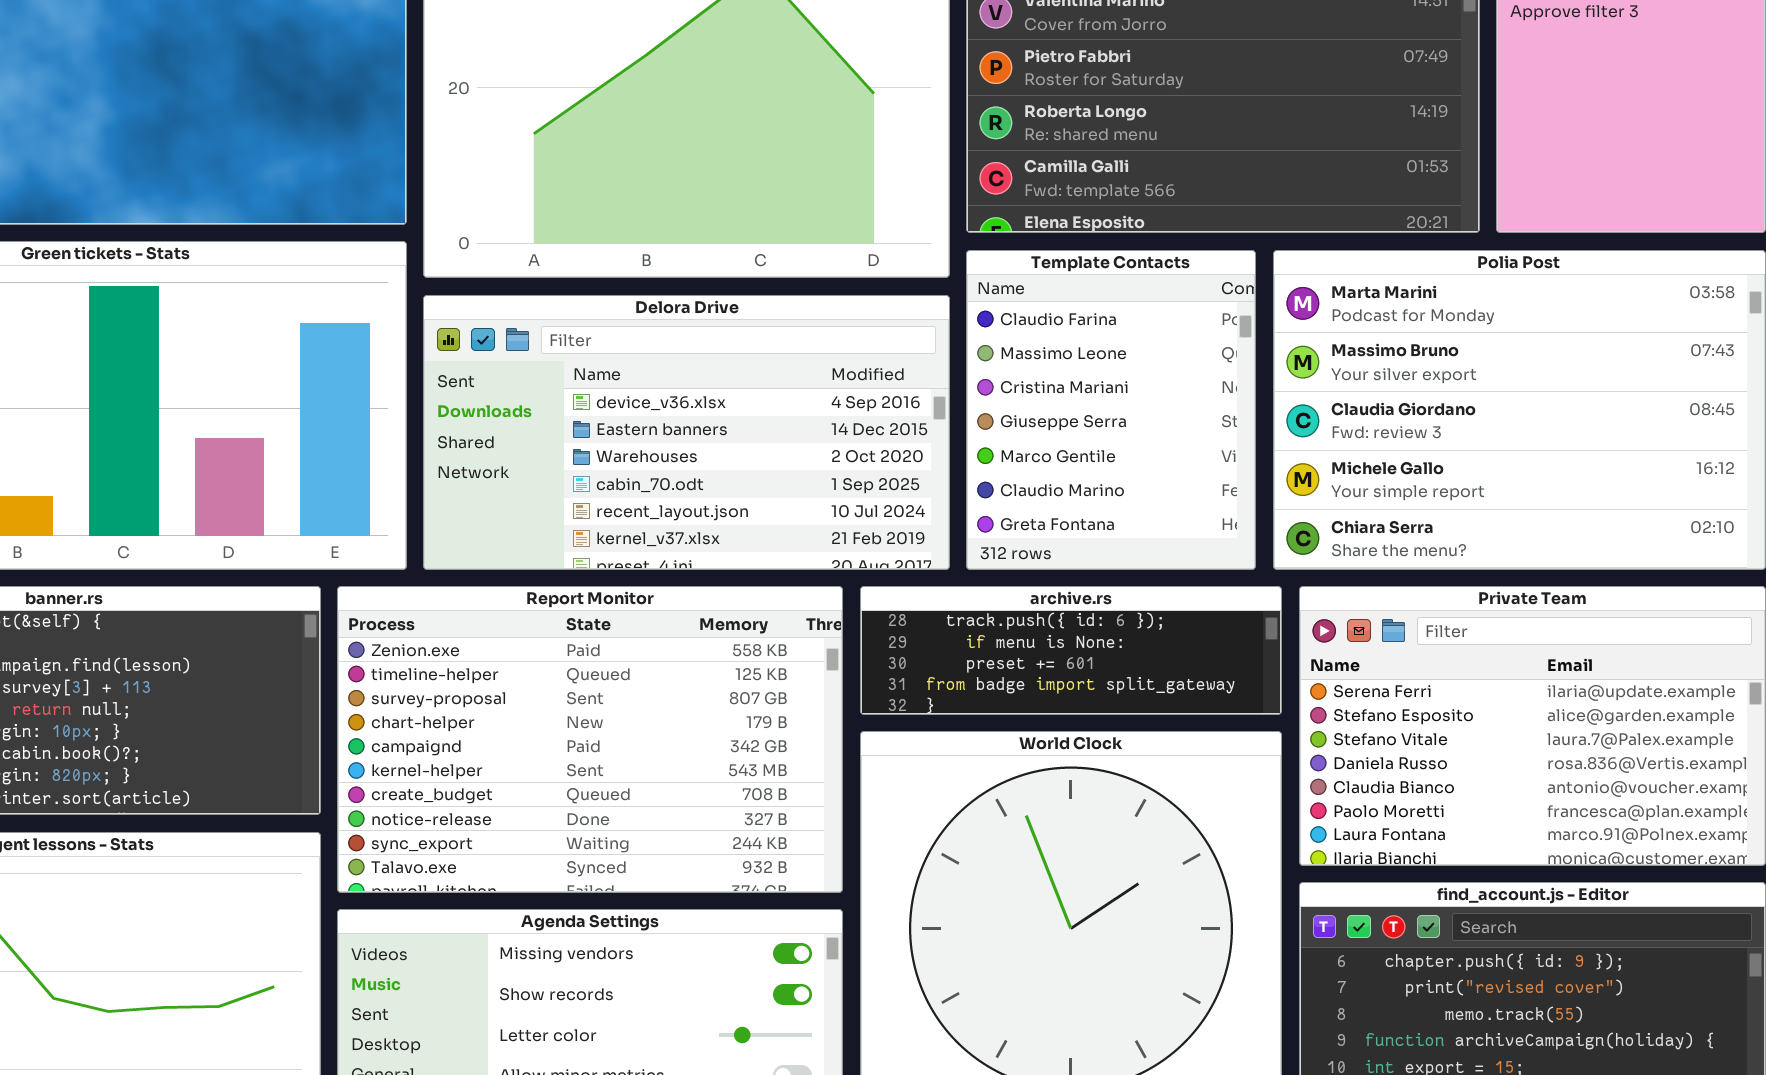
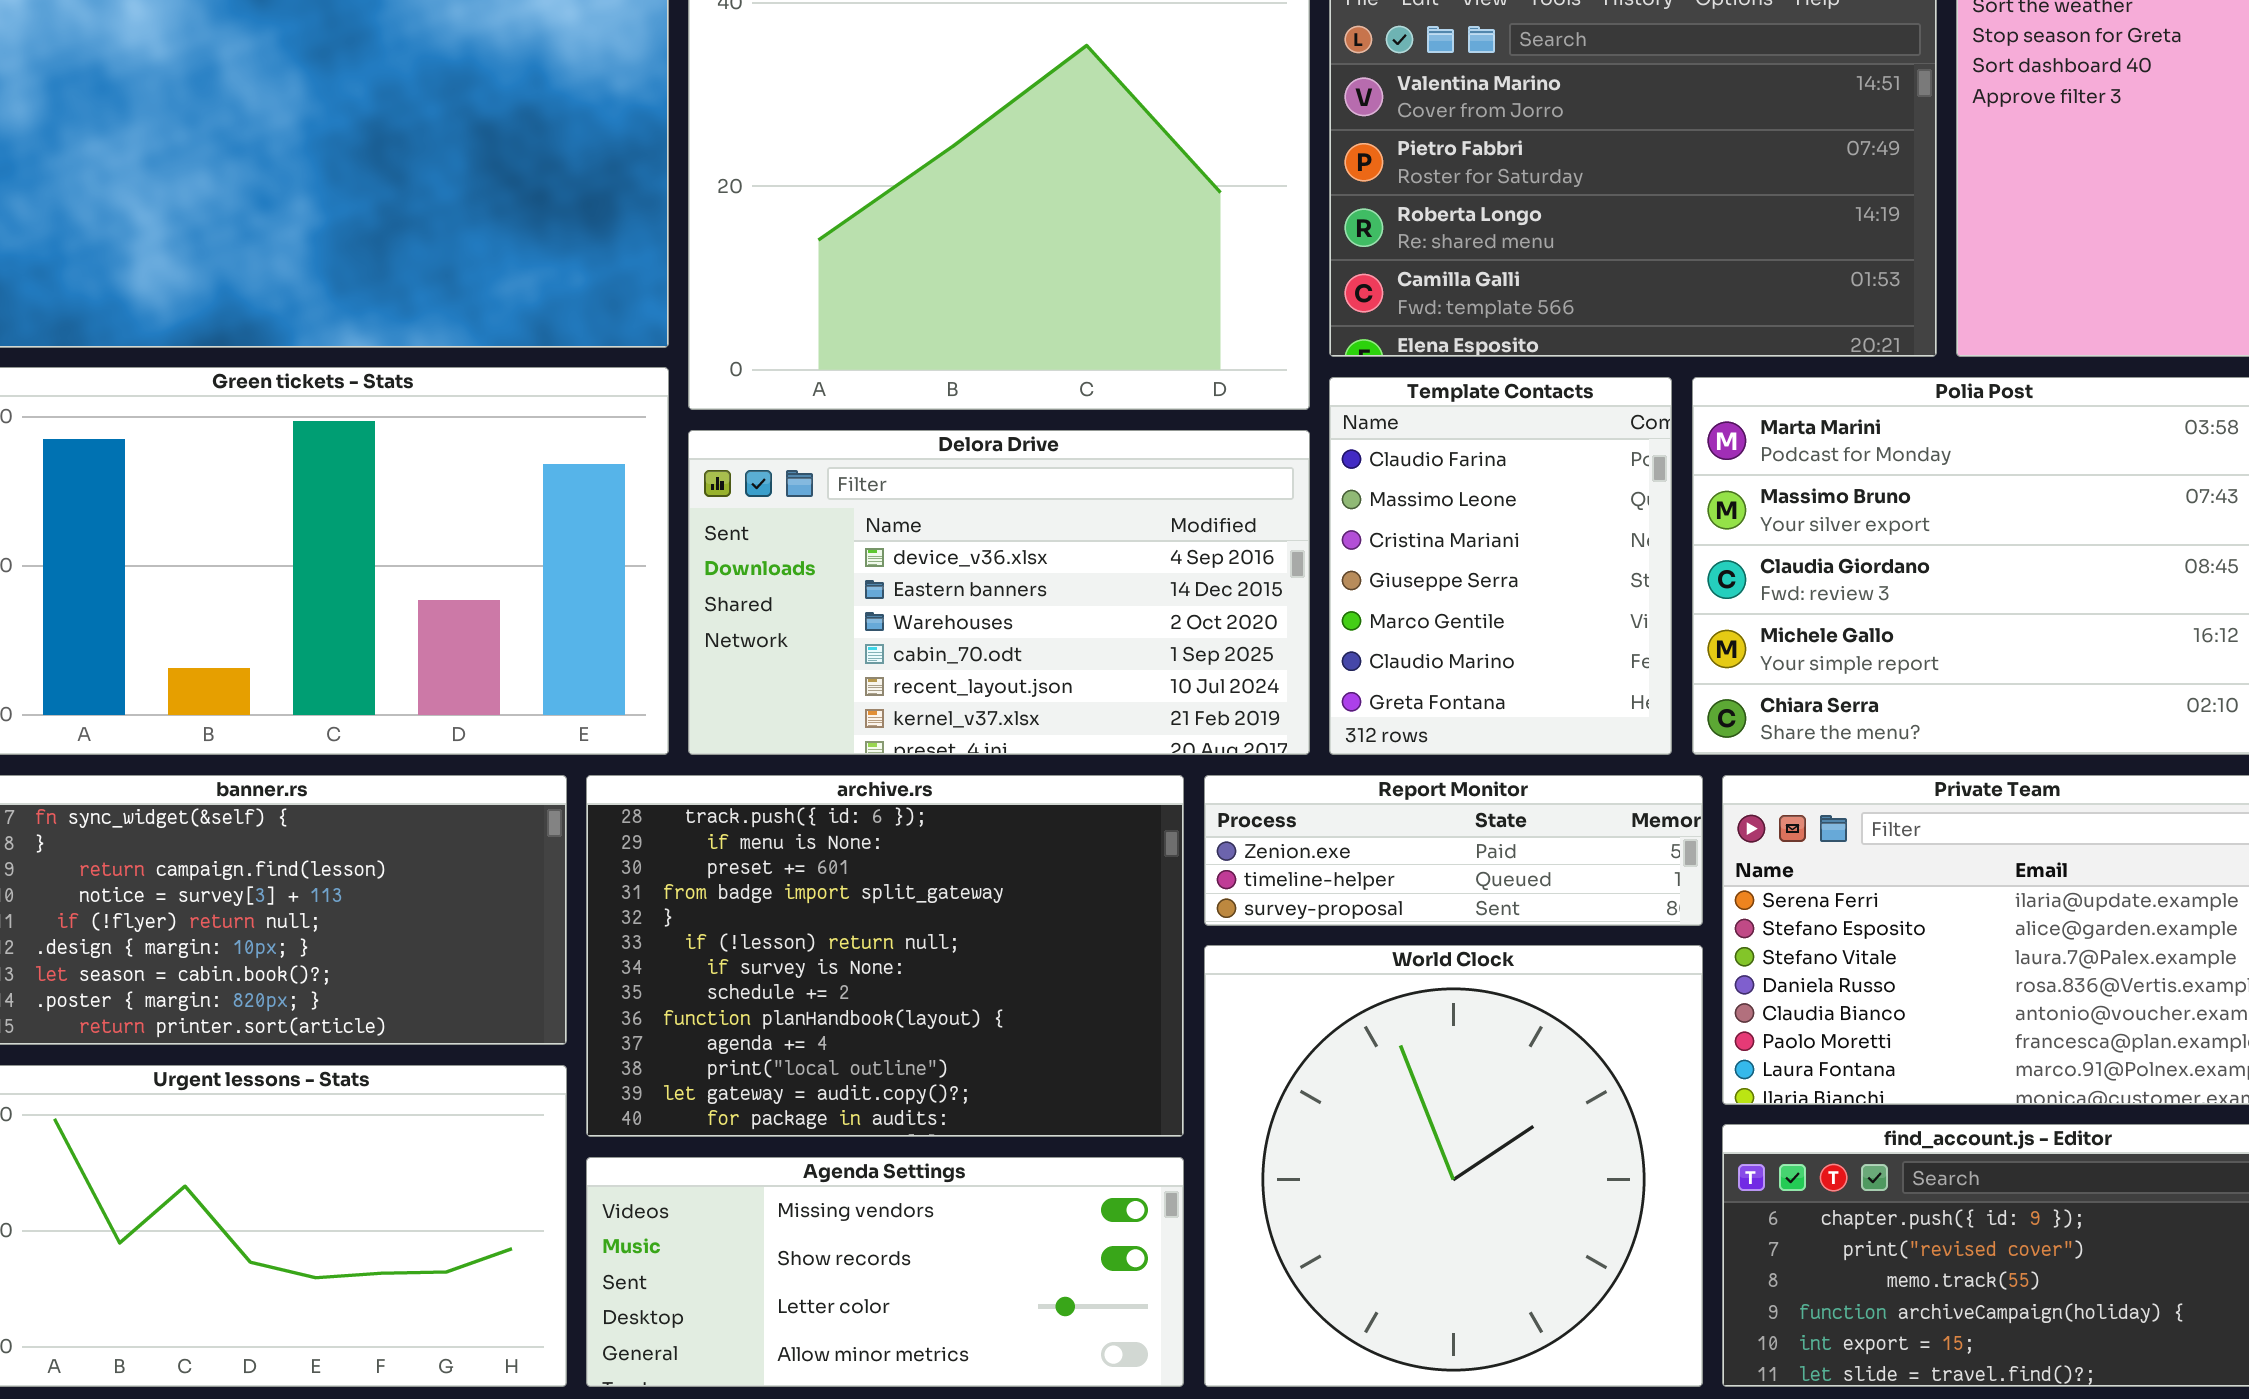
Report Monitor: [337,586,843,893] -> [1204,775,1703,926], moved, resized
archive.rs: [860,586,1282,715] -> [586,775,1184,1137], moved, resized

